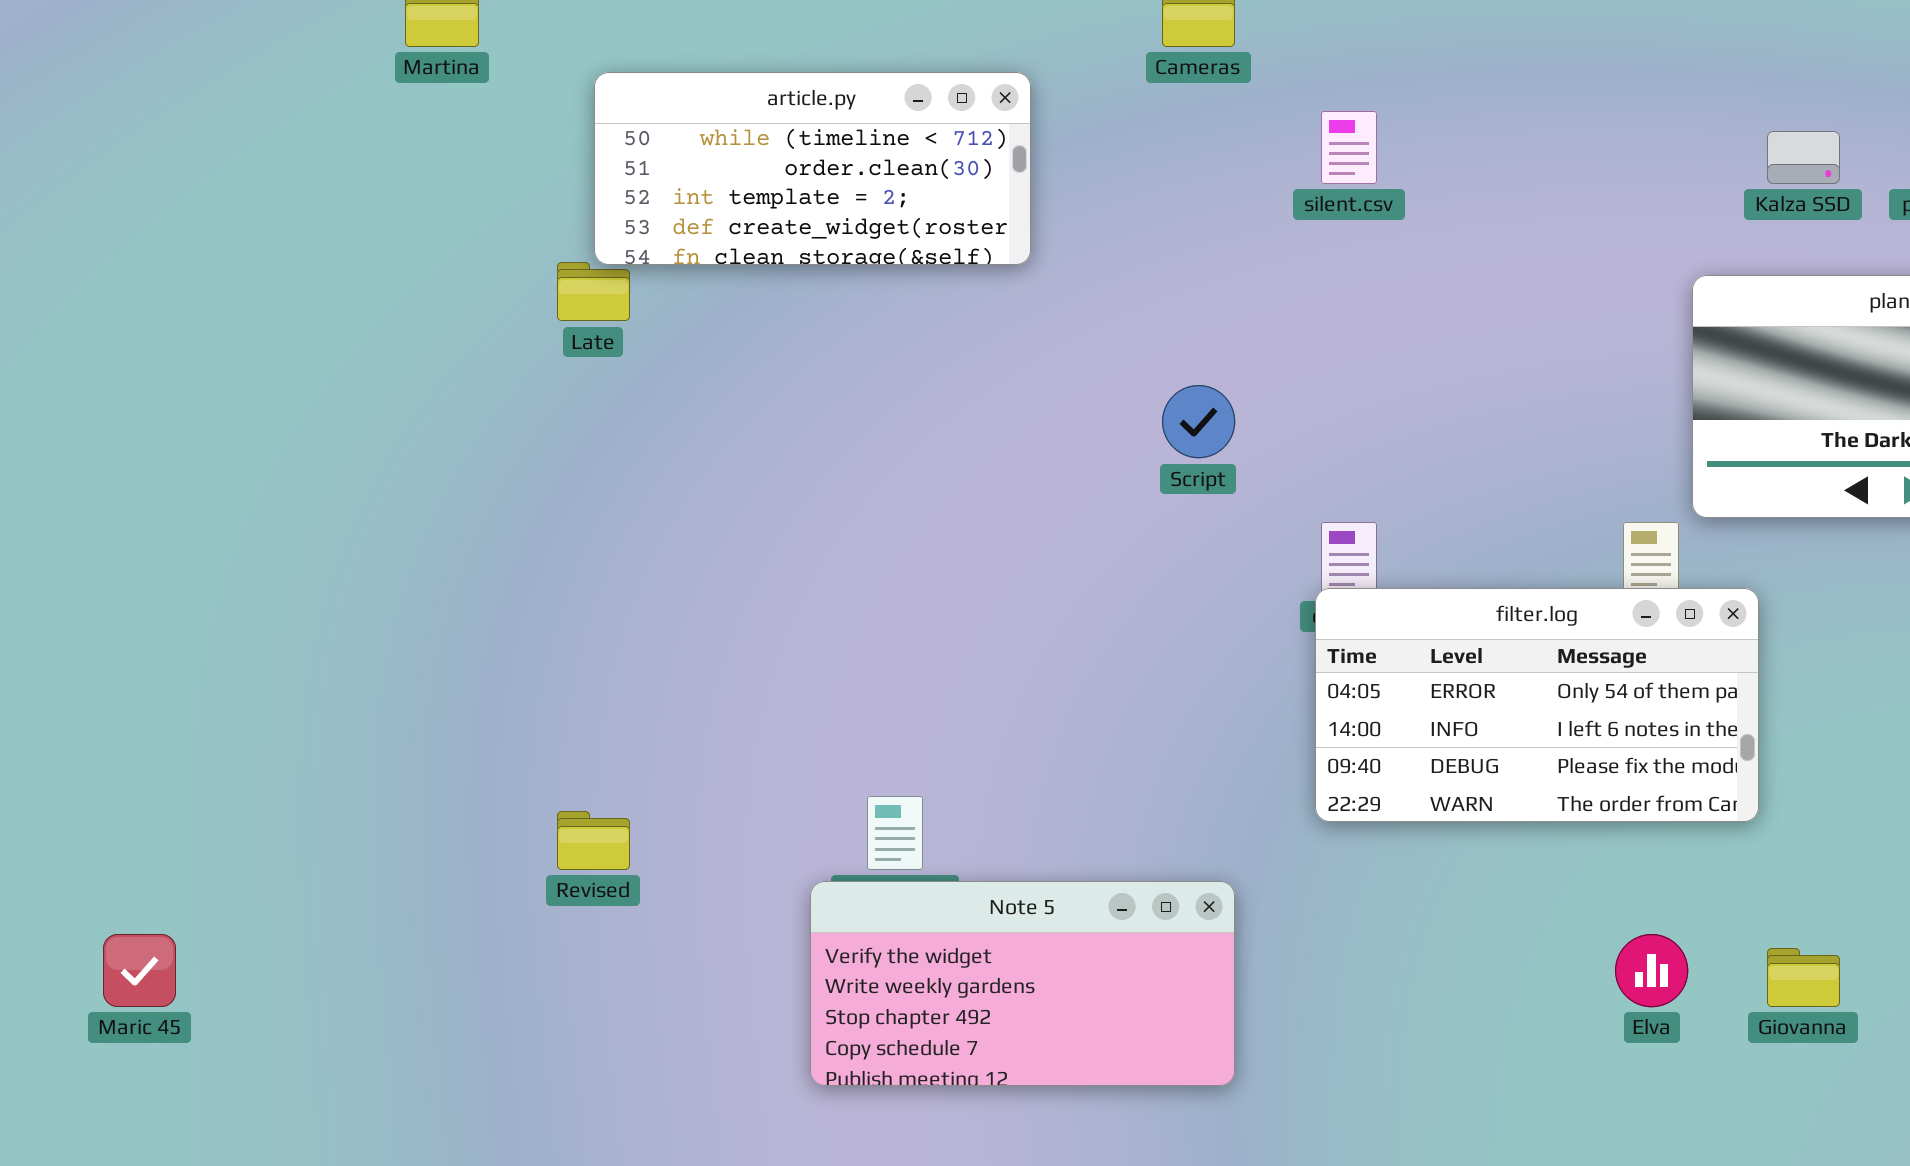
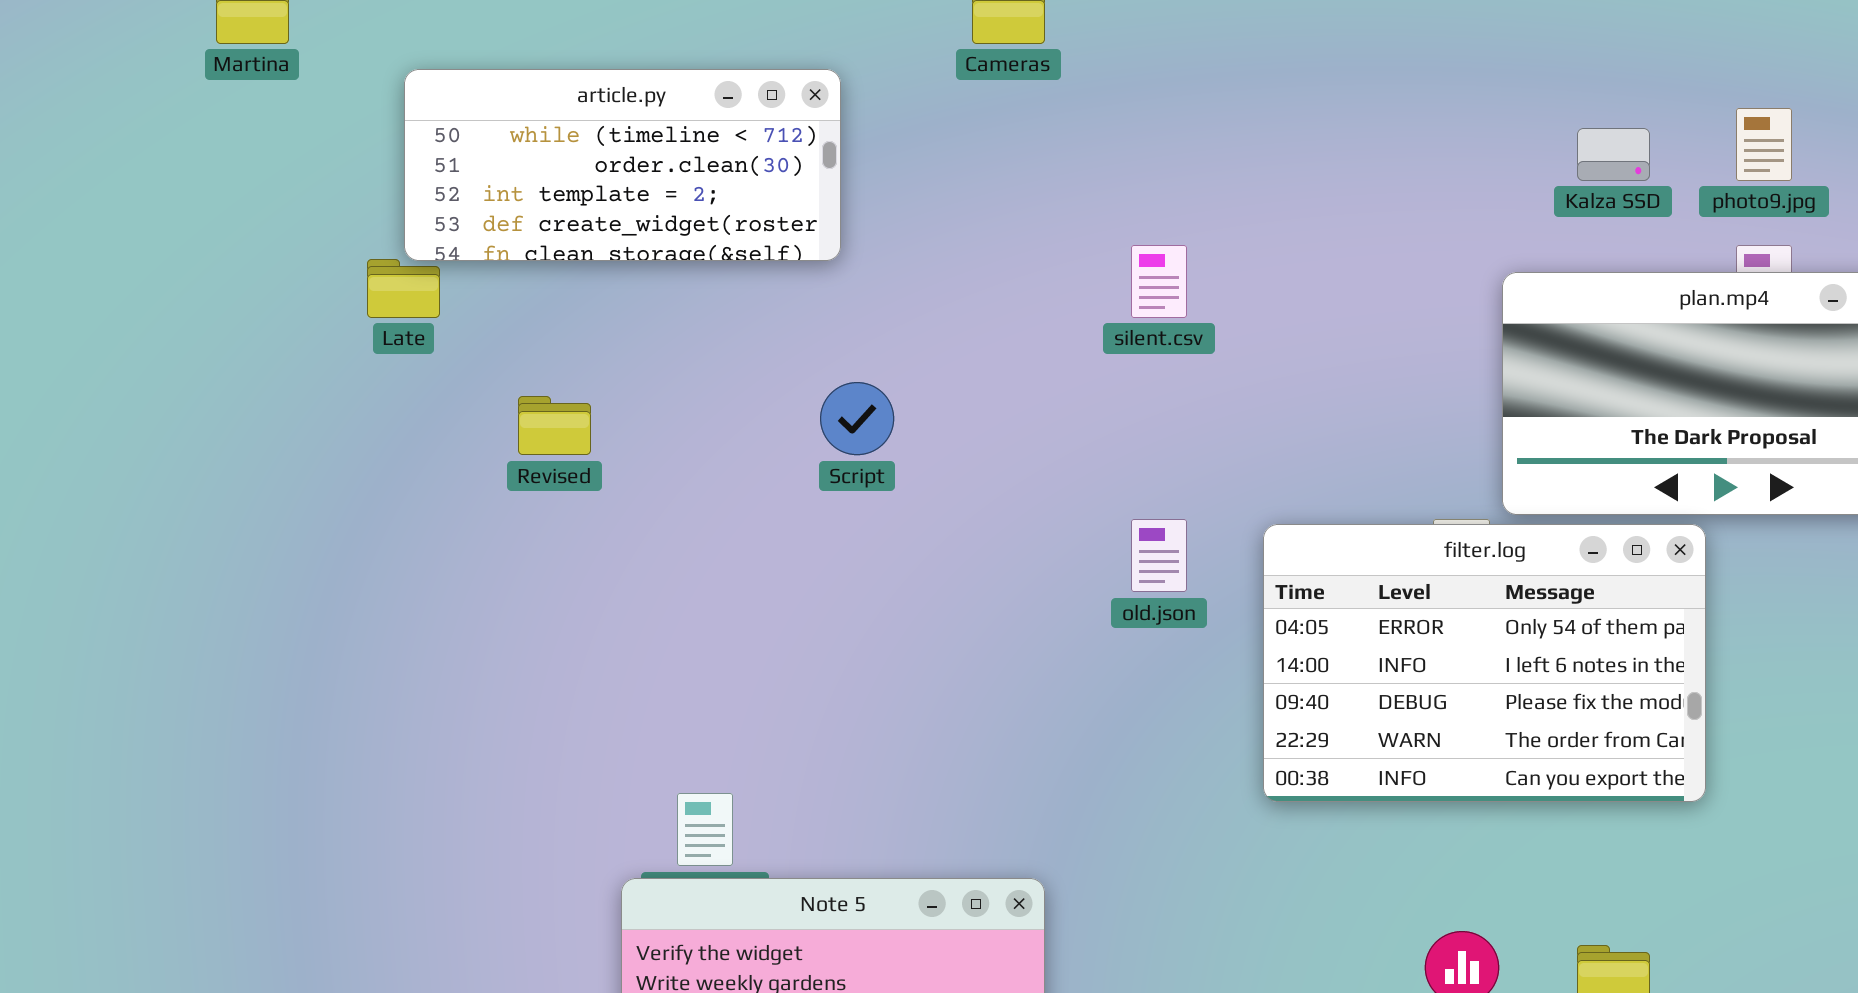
silent.csv: [1321,111,1377,184] -> [1131,245,1187,318], moved
Script: [1162,385,1235,458] -> [820,382,894,455], moved
filter.log: [1315,588,1759,822] -> [1263,524,1706,802], moved, resized
Revised: [557,811,630,870] -> [518,396,591,455], moved

